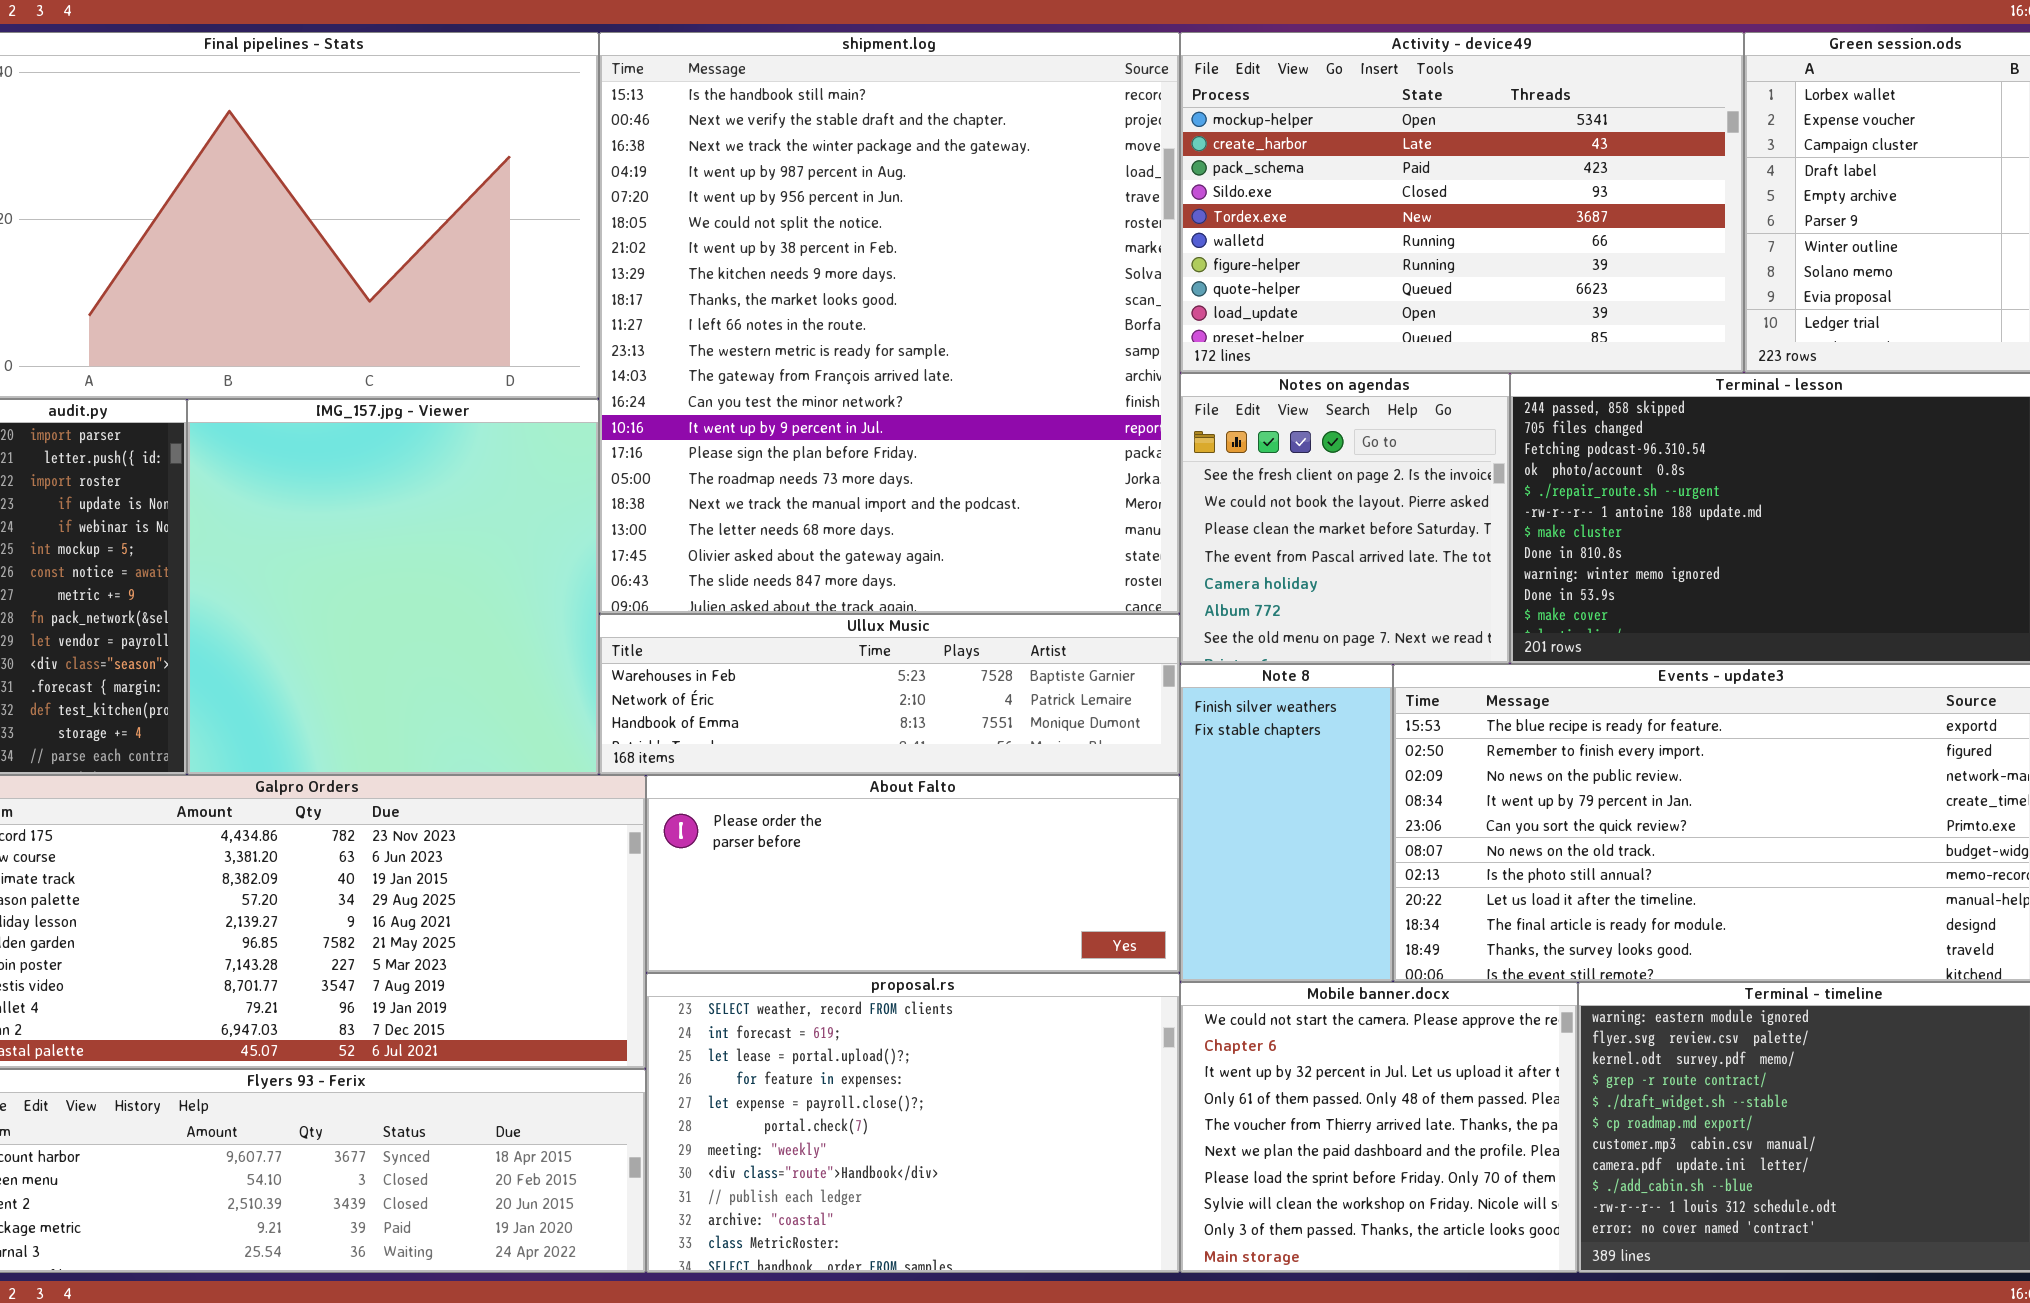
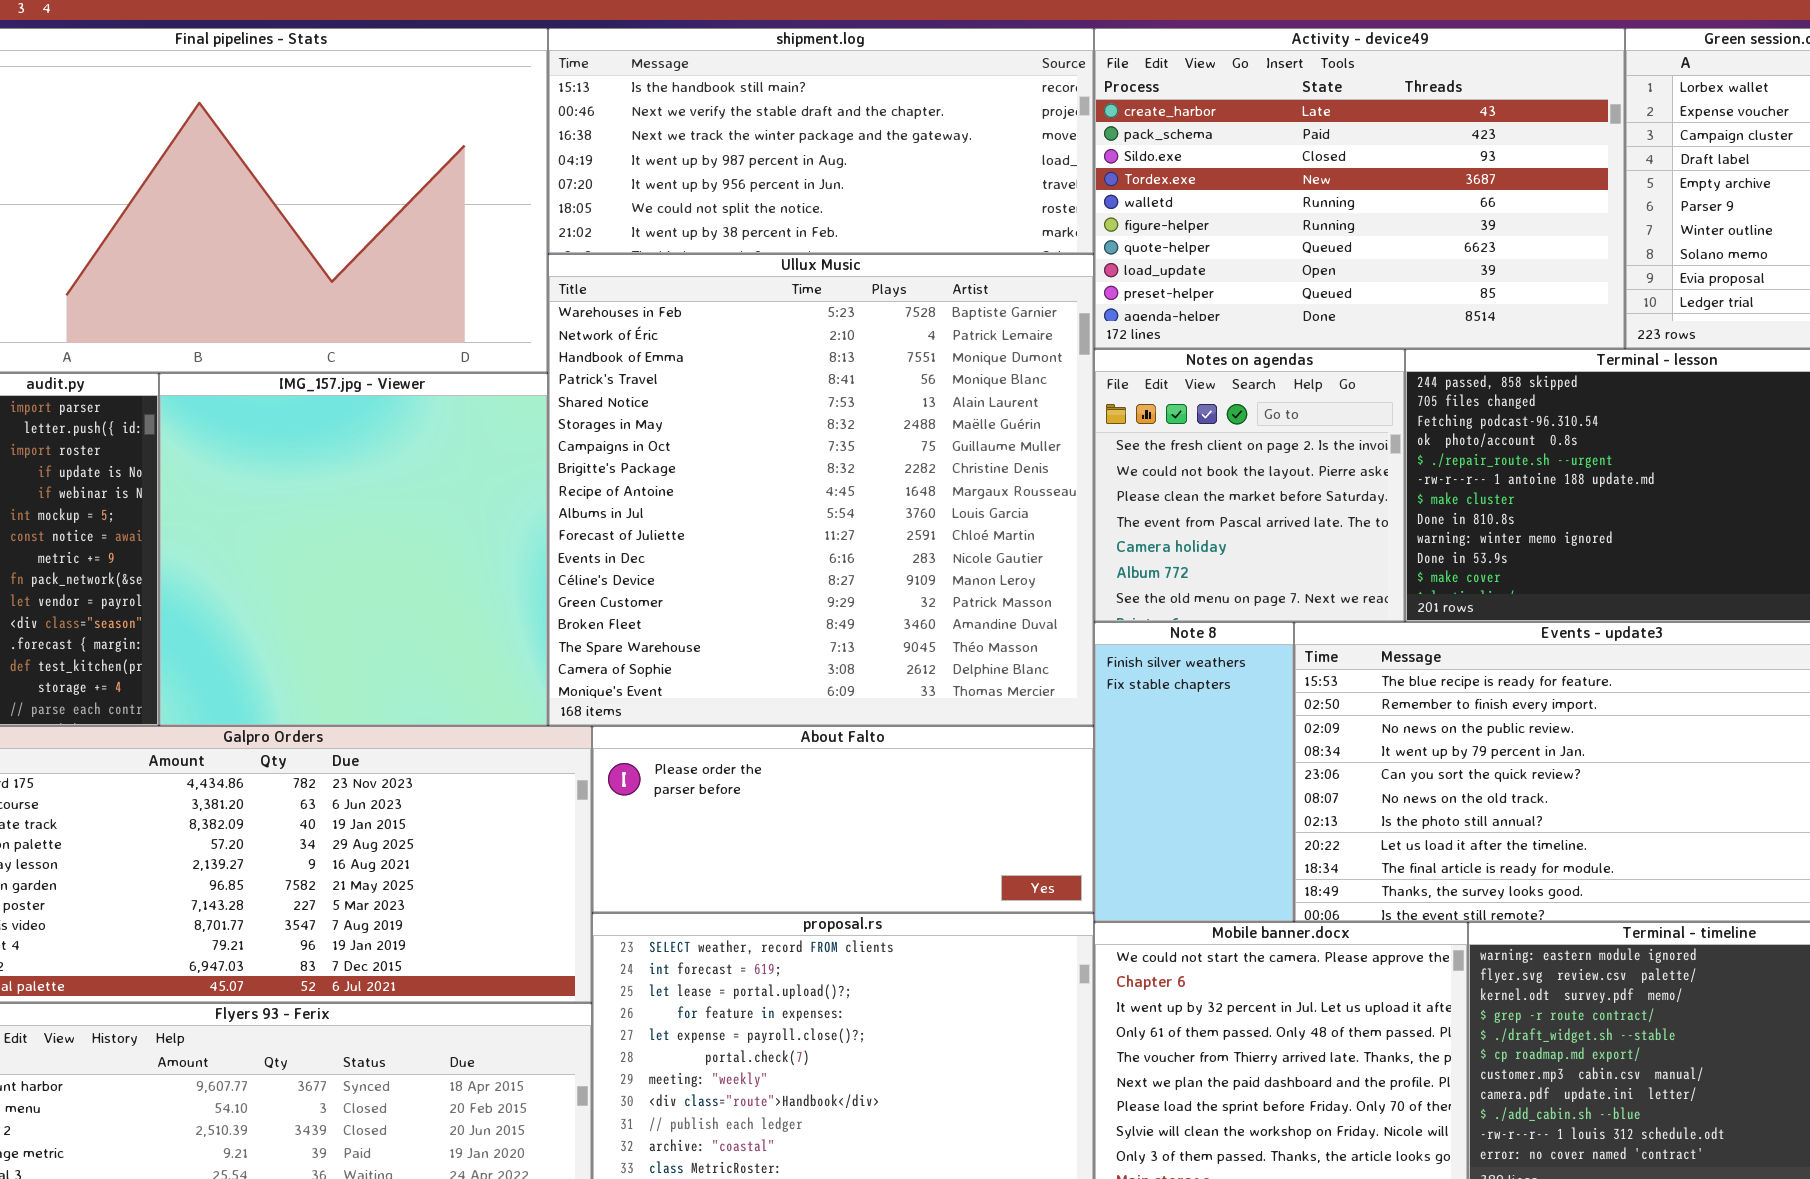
shipment.log: [599,32,1180,614] -> [548,28,1094,254], resized
Activity - device49: [1180,32,1744,373] -> [1094,28,1625,349], scrolled down 1 row
Ullux Music: [599,614,1180,775] -> [548,254,1094,726], resized

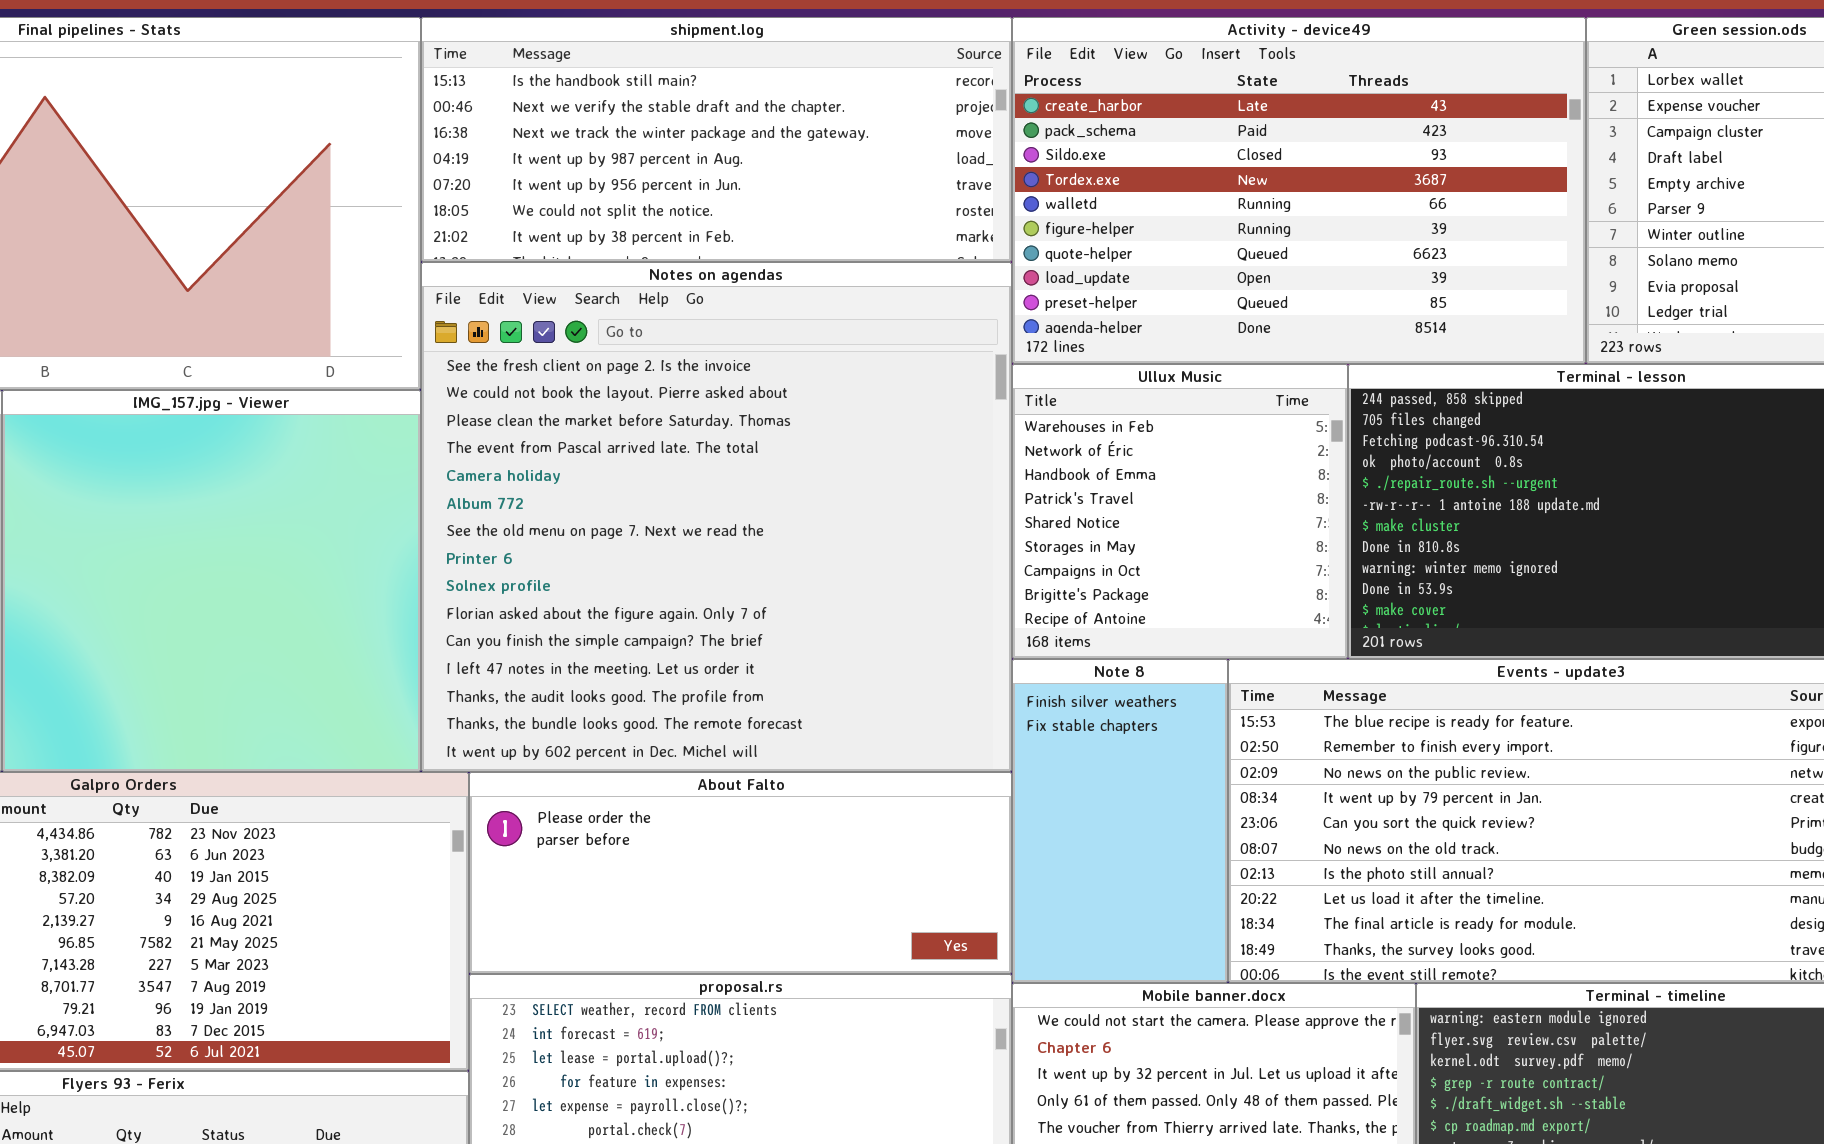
Ullux Music: [548,254,1094,726] -> [1012,364,1348,659], moved, resized
Notes on agendas: [1094,349,1405,622] -> [421,262,1012,772], moved, resized

